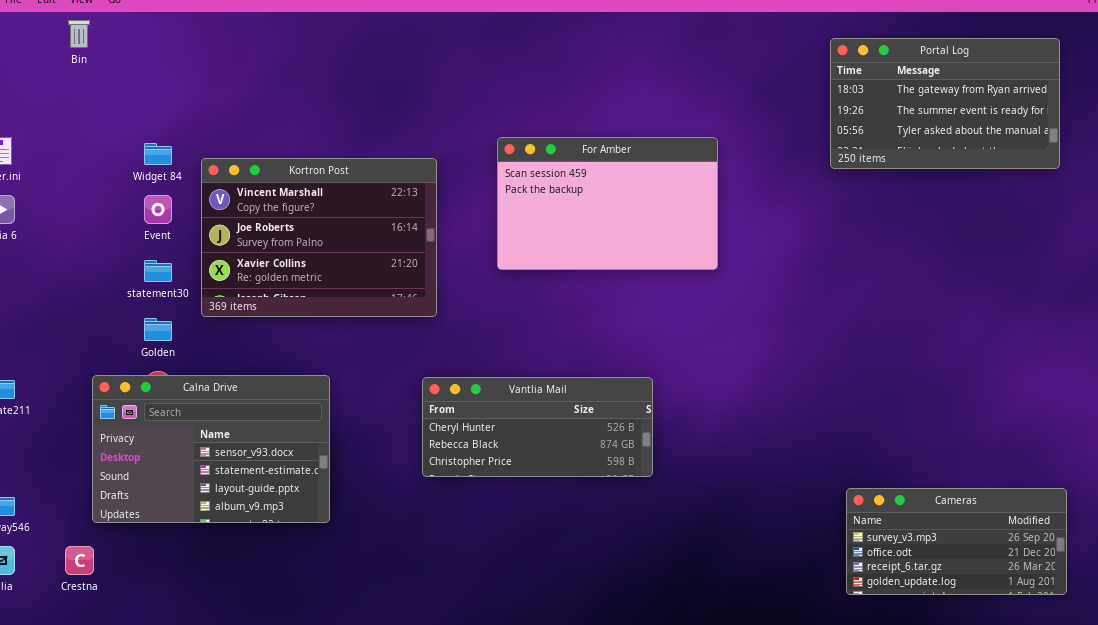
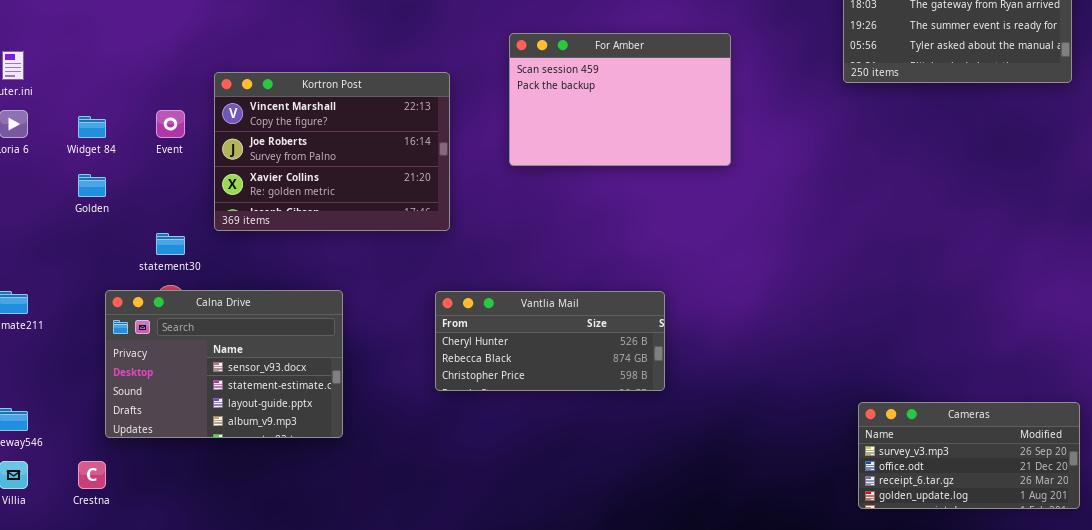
For Amber: [497,137,718,270] -> [509,33,731,166], moved
Widget 84: [144,143,172,165] -> [78,116,106,138], moved
statement30: [144,260,172,282] -> [156,233,185,255], moved
Golden: [144,318,172,341] -> [78,174,106,197], moved

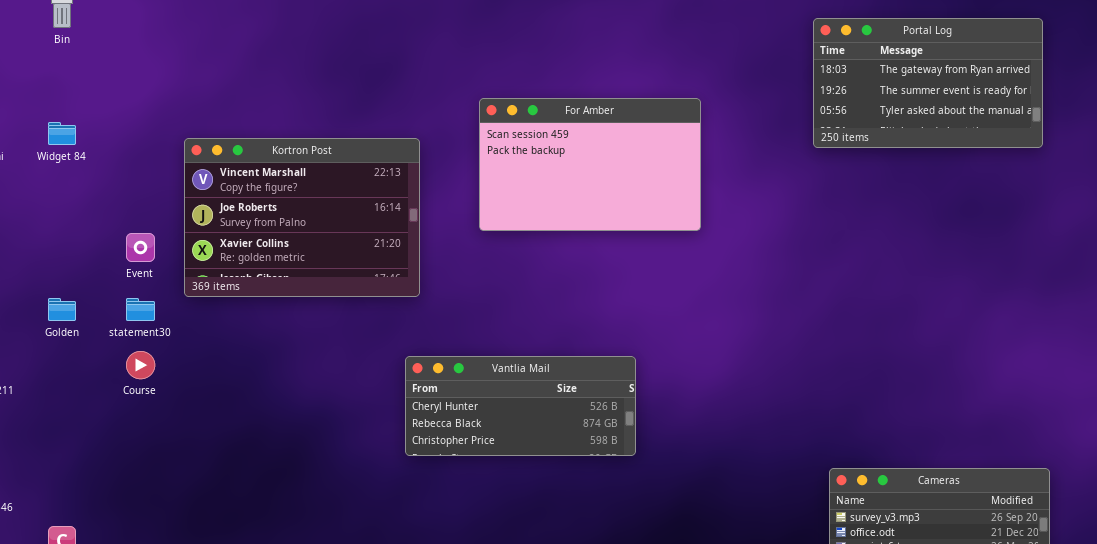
Event: [156,110,185,138] -> [126,233,155,262], moved
Widget 84: [78,116,106,138] -> [48,122,76,145], moved
Golden: [78,174,106,197] -> [48,298,76,321], moved
Calna Drive: [105,290,343,438] -> none, closed

